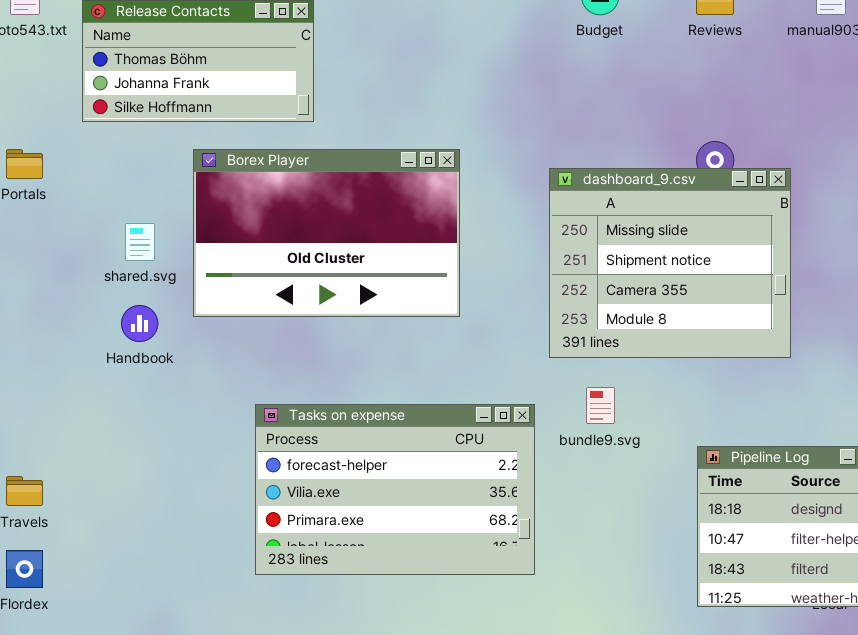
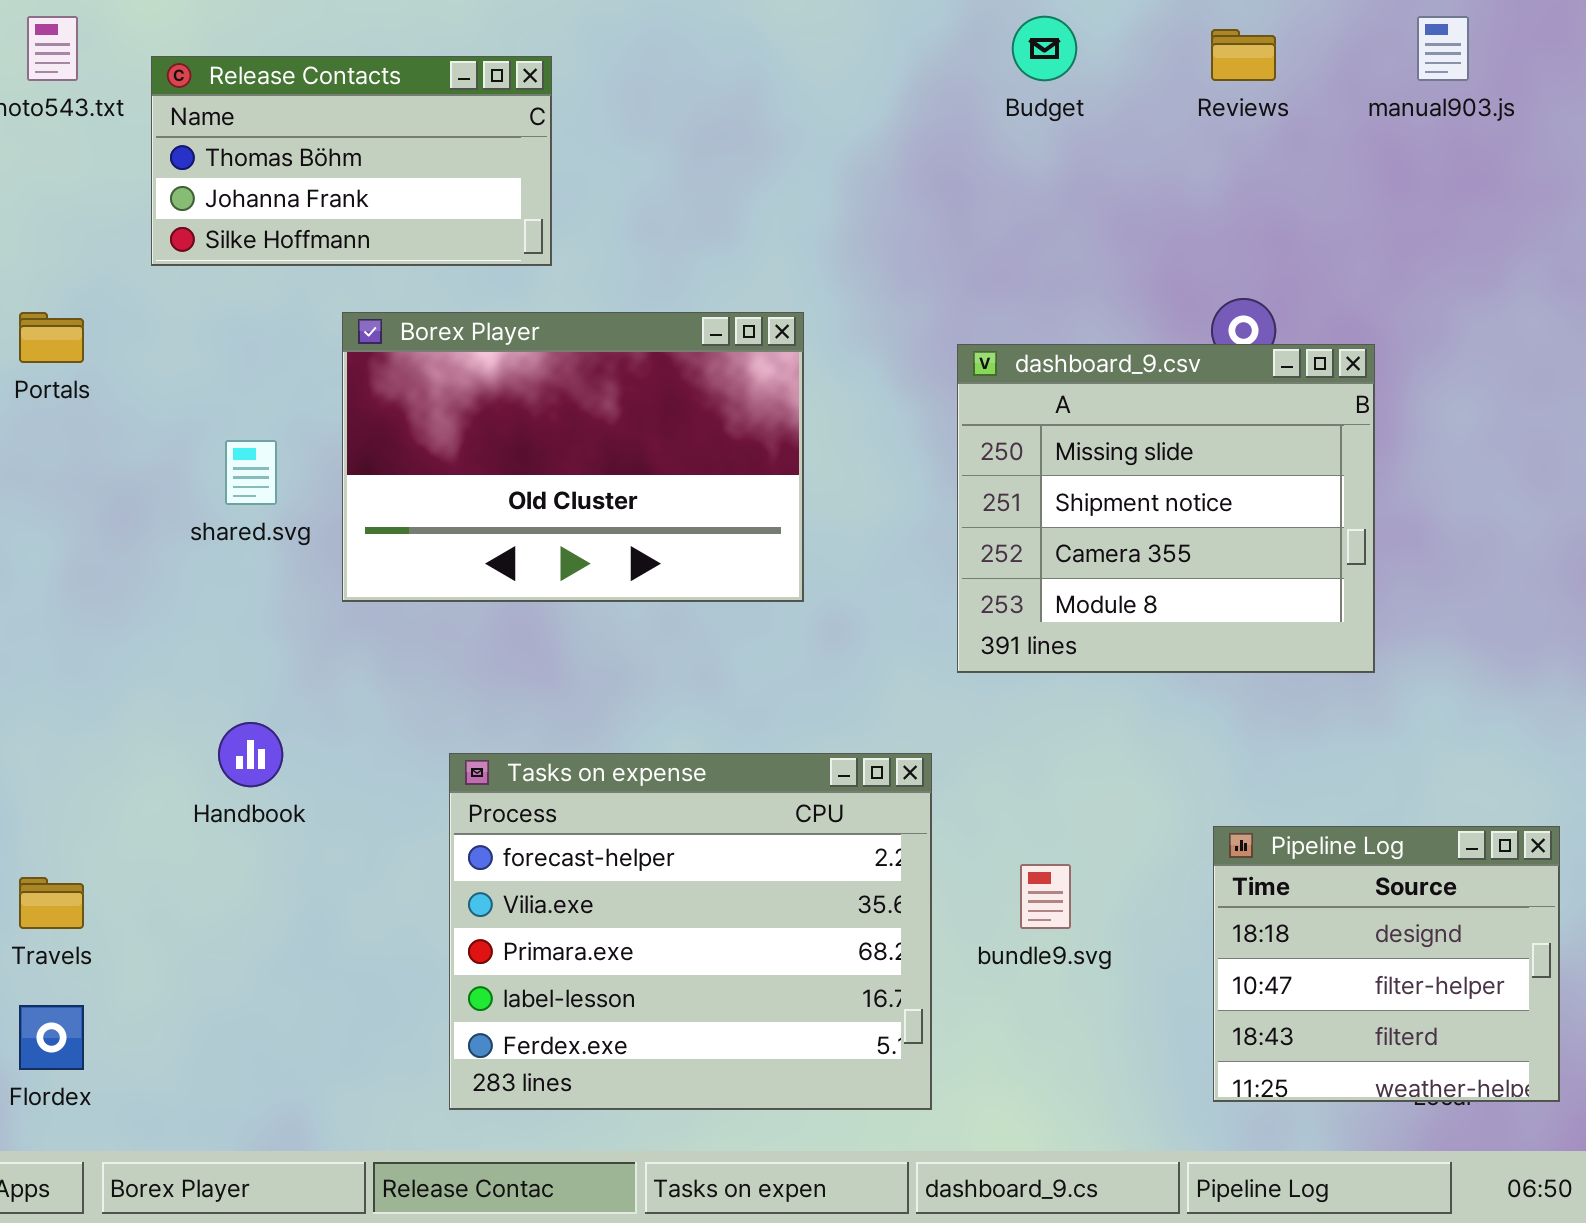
Handbook: [121,305,158,342] -> [218,722,283,787], moved
bundle9.svg: [586,387,615,424] -> [1020,864,1071,929], moved
Tasks on expense: [255,404,535,575] -> [449,753,932,1110], resized

